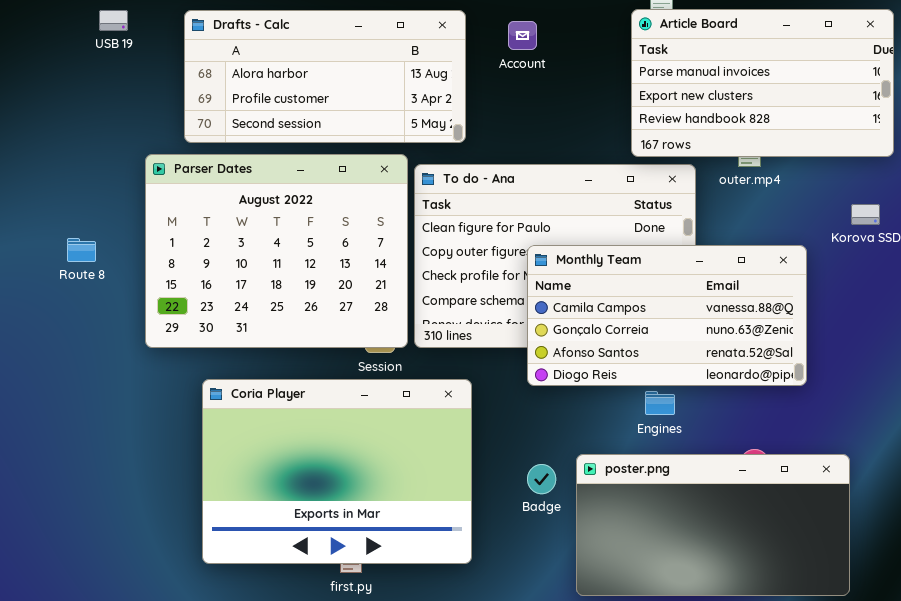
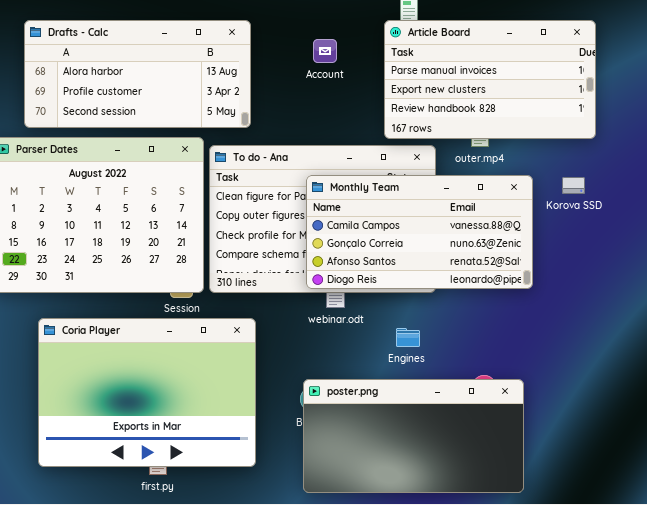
Account: [508,21,537,50] -> [313,39,337,63], moved
Monthly Team: [527,245,807,386] -> [306,175,533,289], moved
poster.png: [576,454,850,596] -> [303,379,524,493], moved

